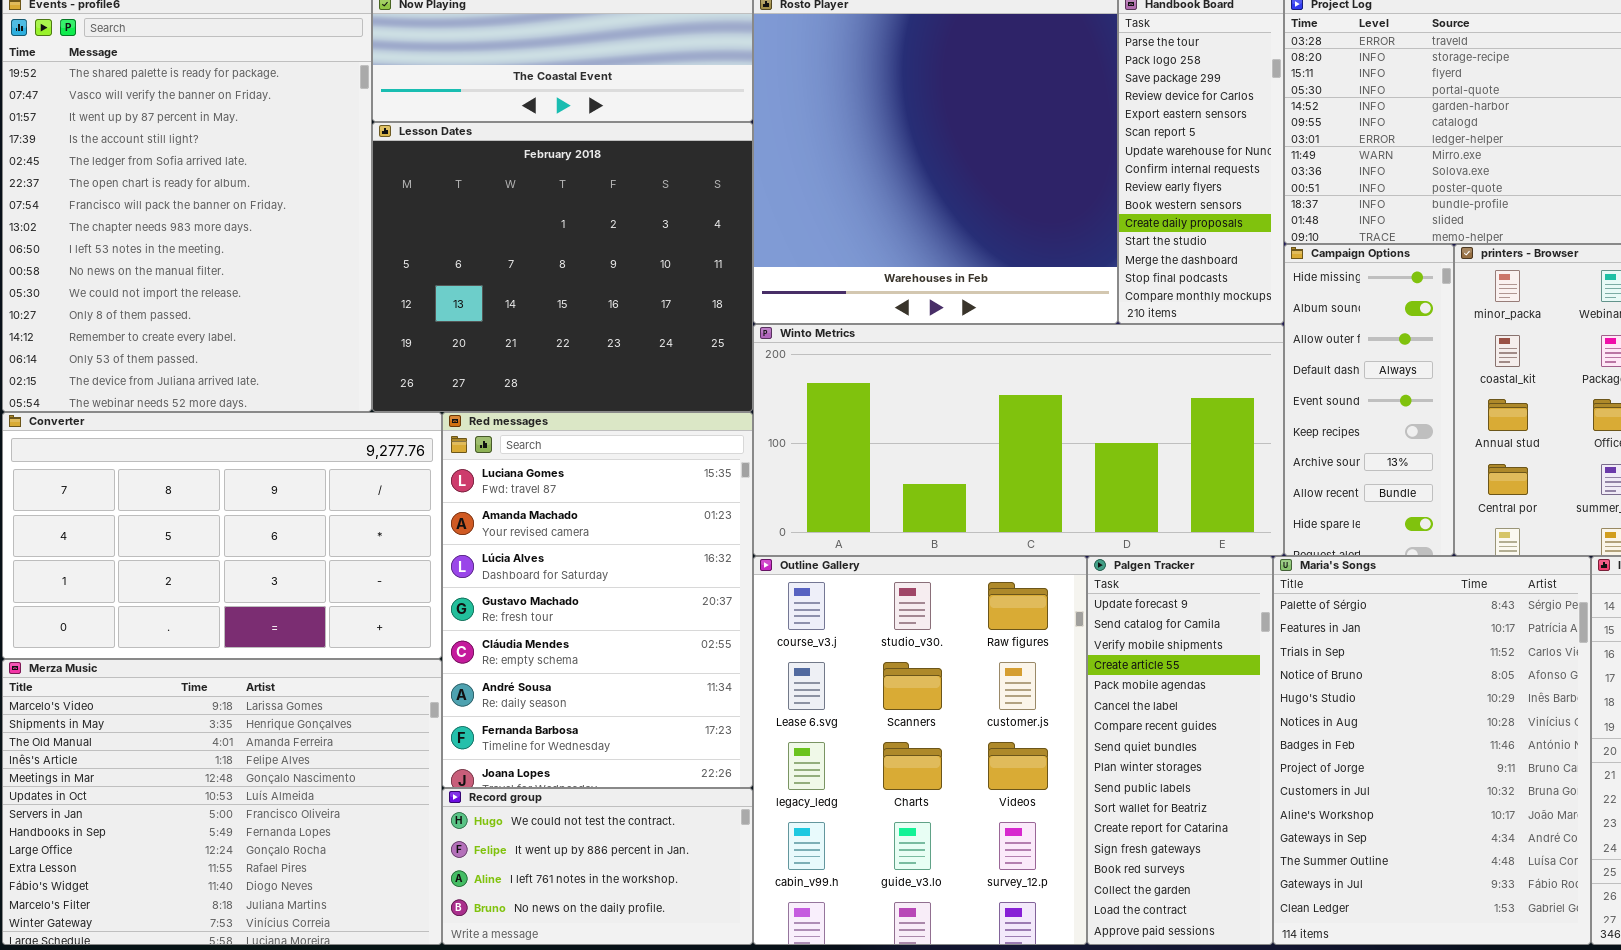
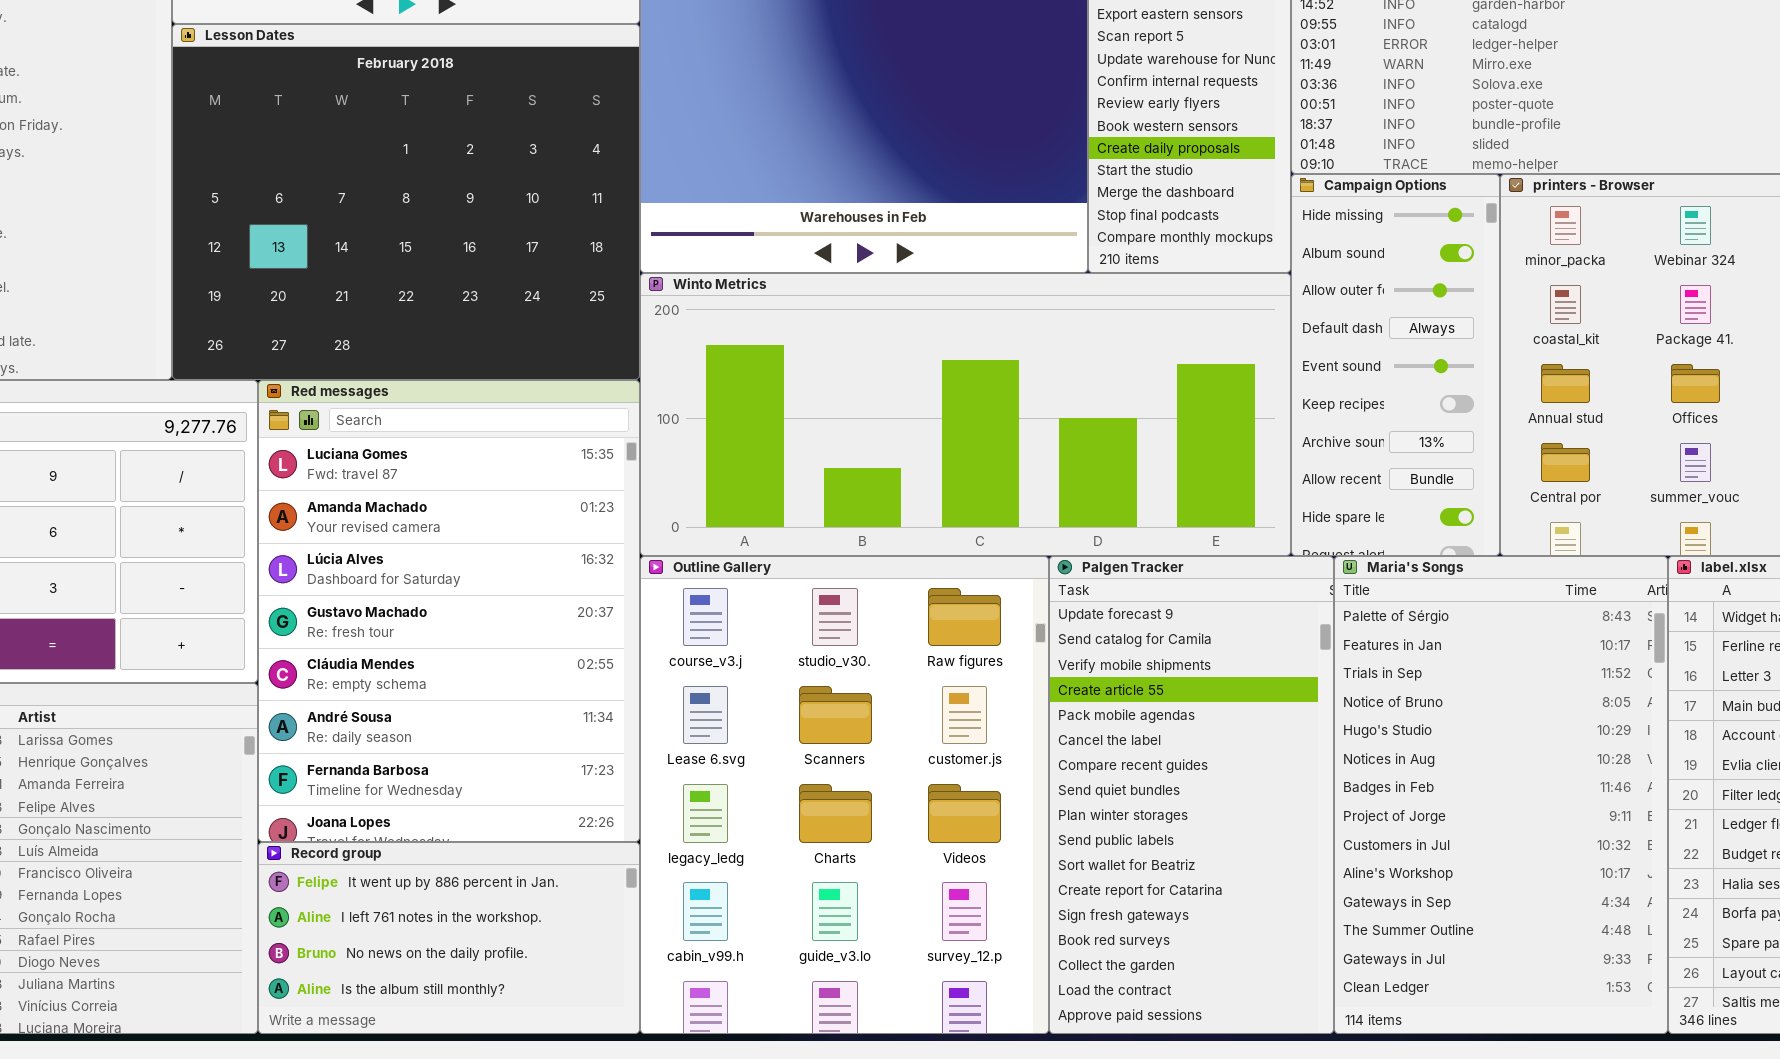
Palgen Tracker: [1087,556,1273,945] -> [1049,556,1334,1034], resized
Maria's Songs: [1273,556,1591,945] -> [1334,556,1668,1034], resized
Record group: [442,788,753,945] -> [258,842,640,1034], scrolled down 1 row

